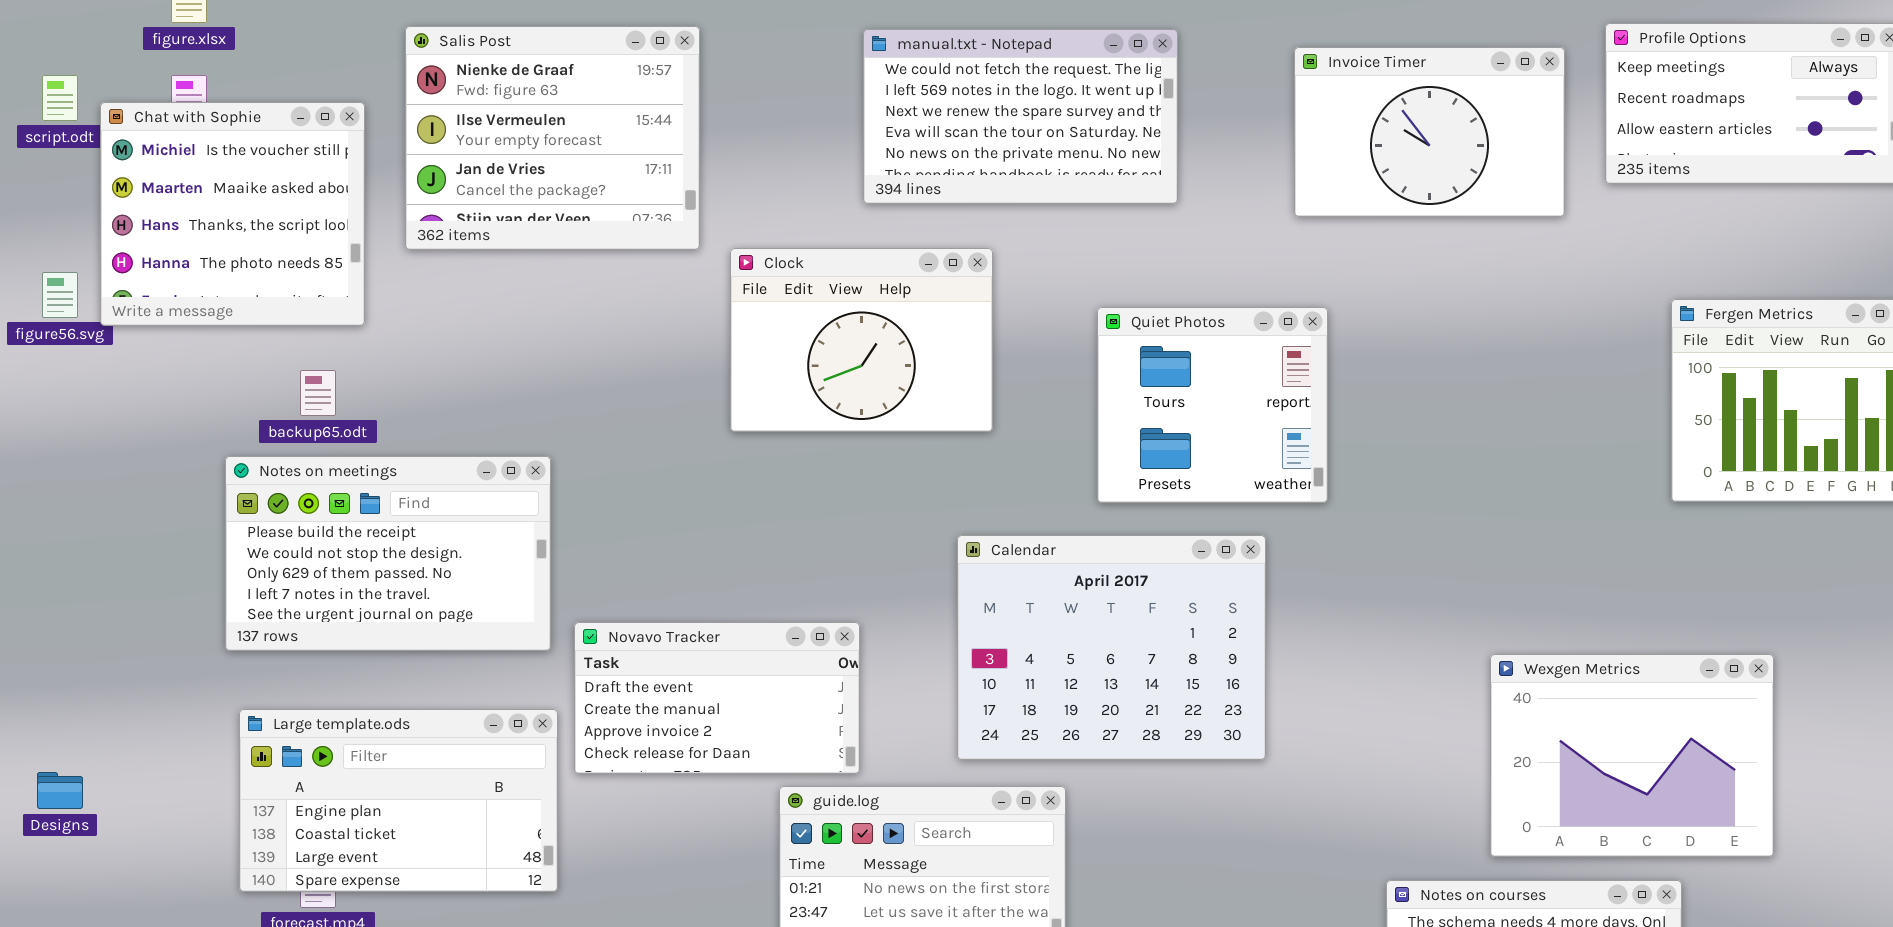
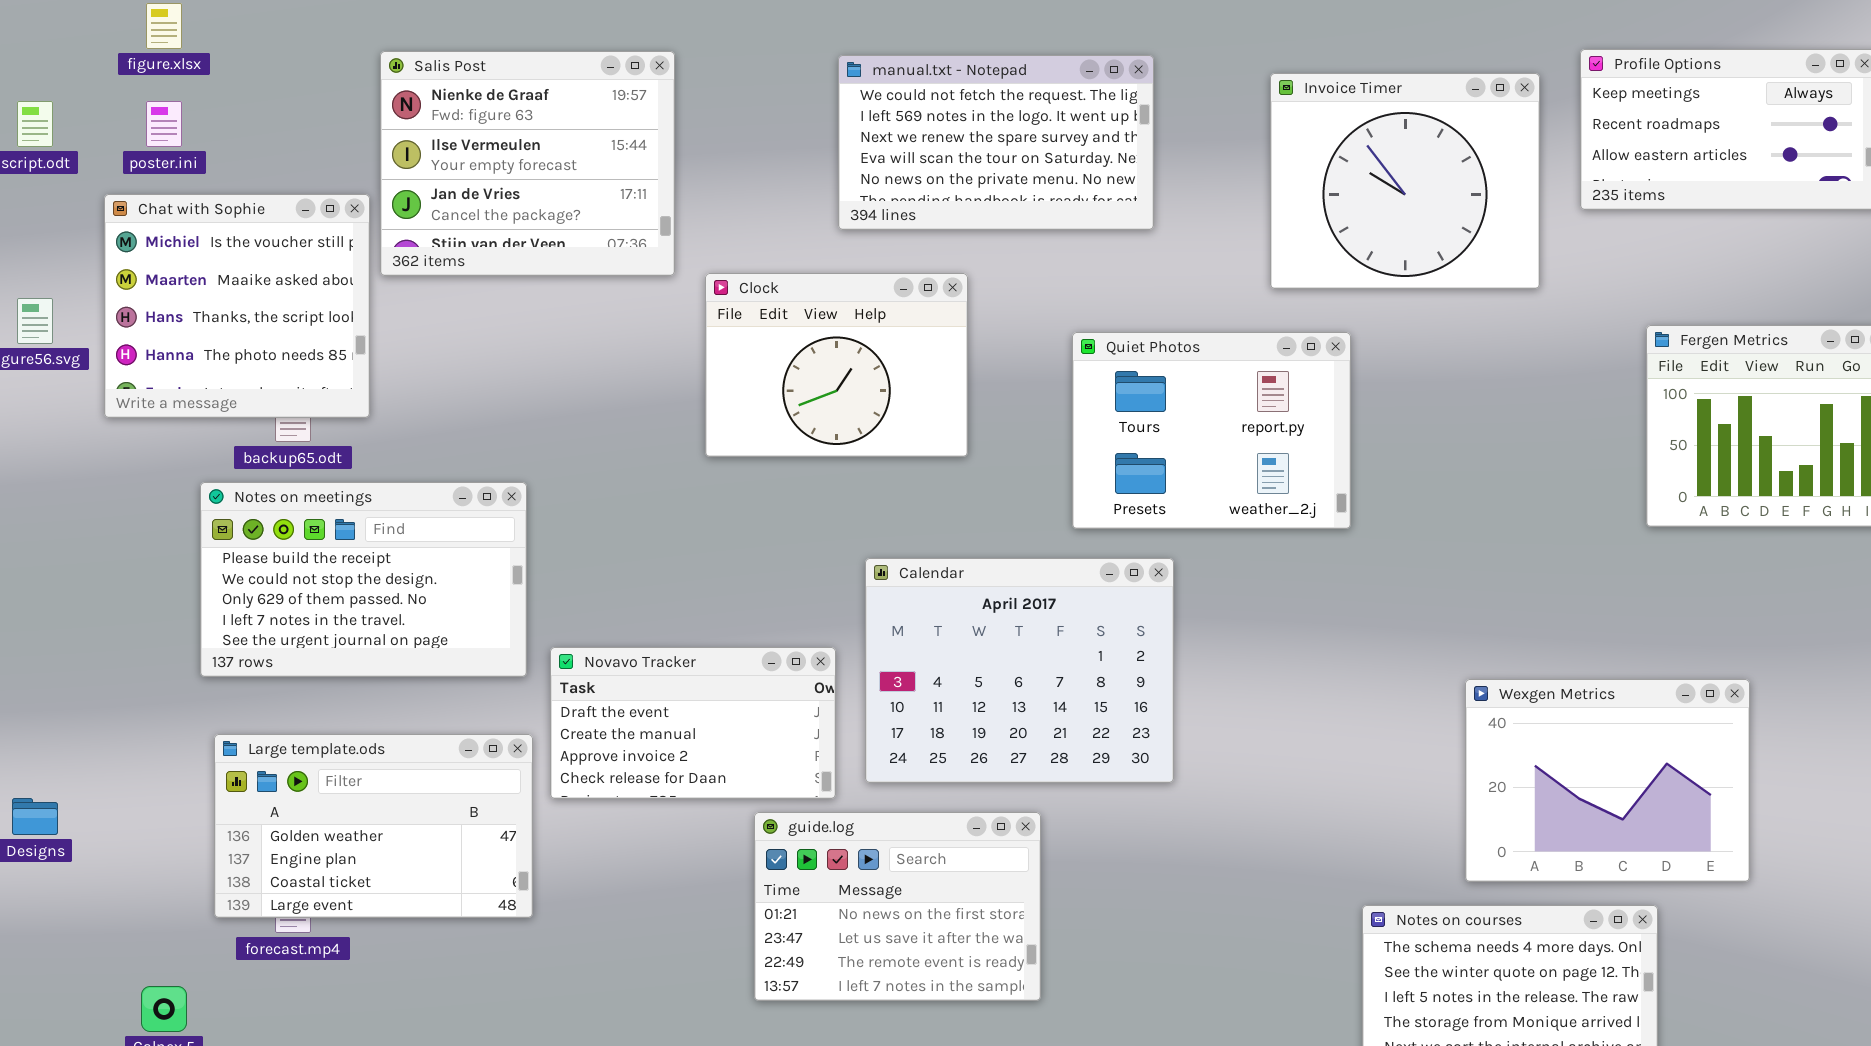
Invoice Timer: [1294,47,1565,217] -> [1270,73,1540,289], resized
Chat with Sophie: [100,102,365,326] -> [104,194,370,418], moved
Quiet Photos: [1097,307,1328,503] -> [1072,332,1351,529], resized
Calendar: [957,535,1266,760] -> [865,558,1174,783], moved
Large template.ods: [239,709,558,892] -> [214,734,533,918], scrolled up 1 row

